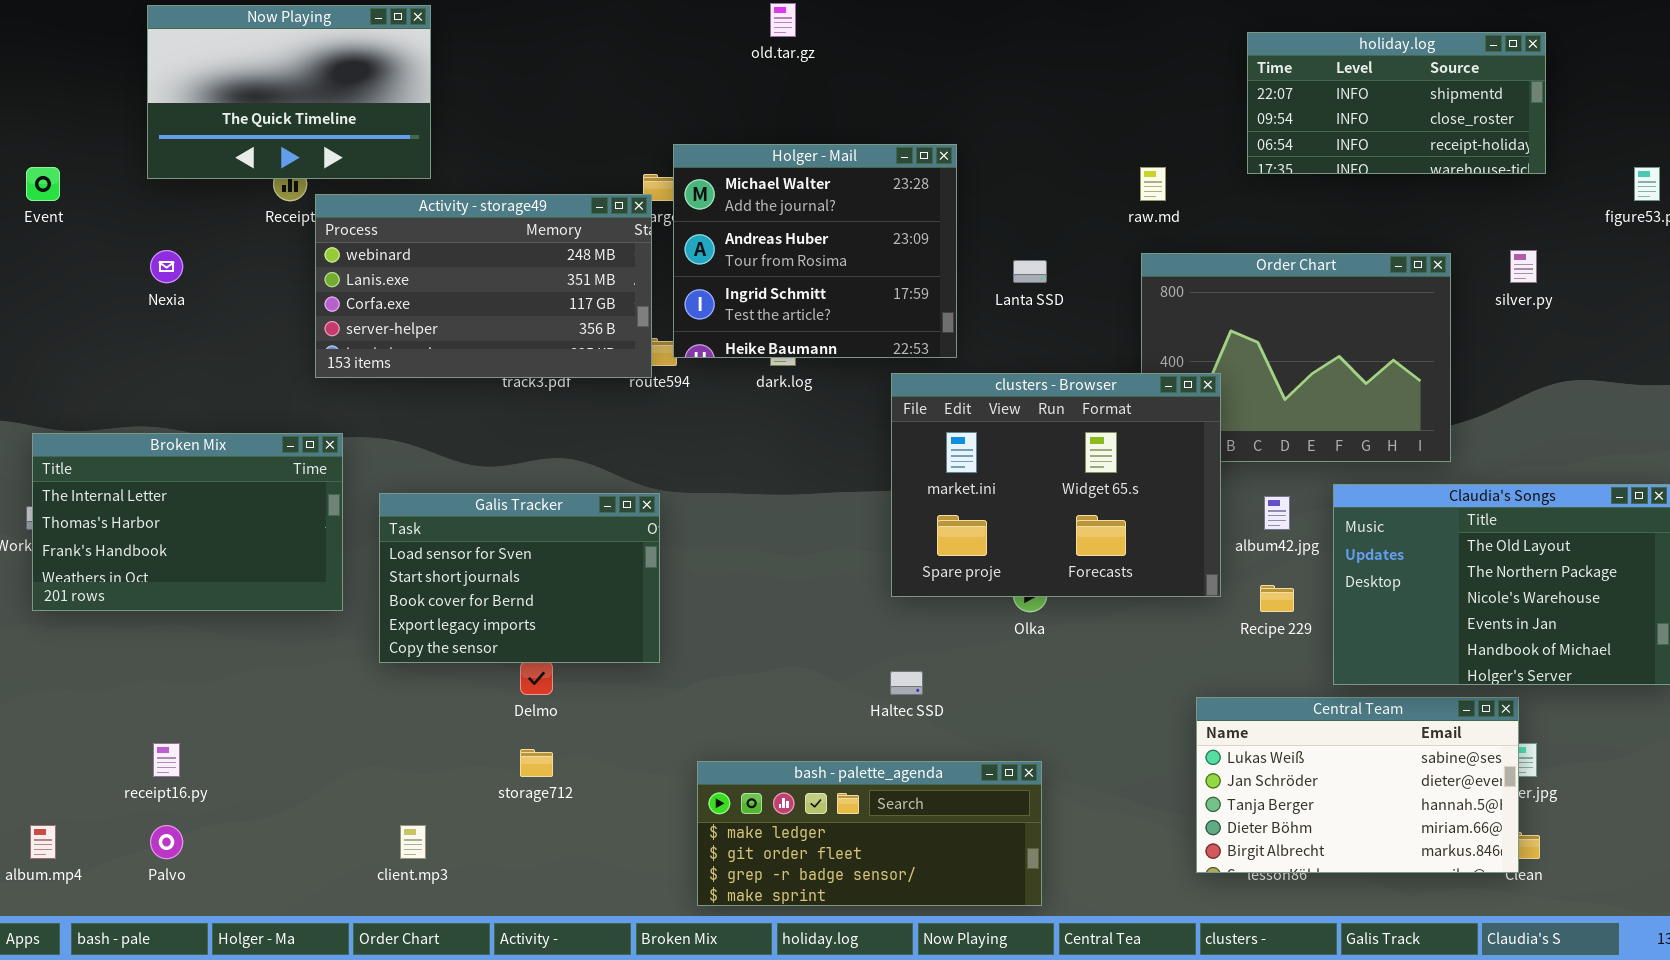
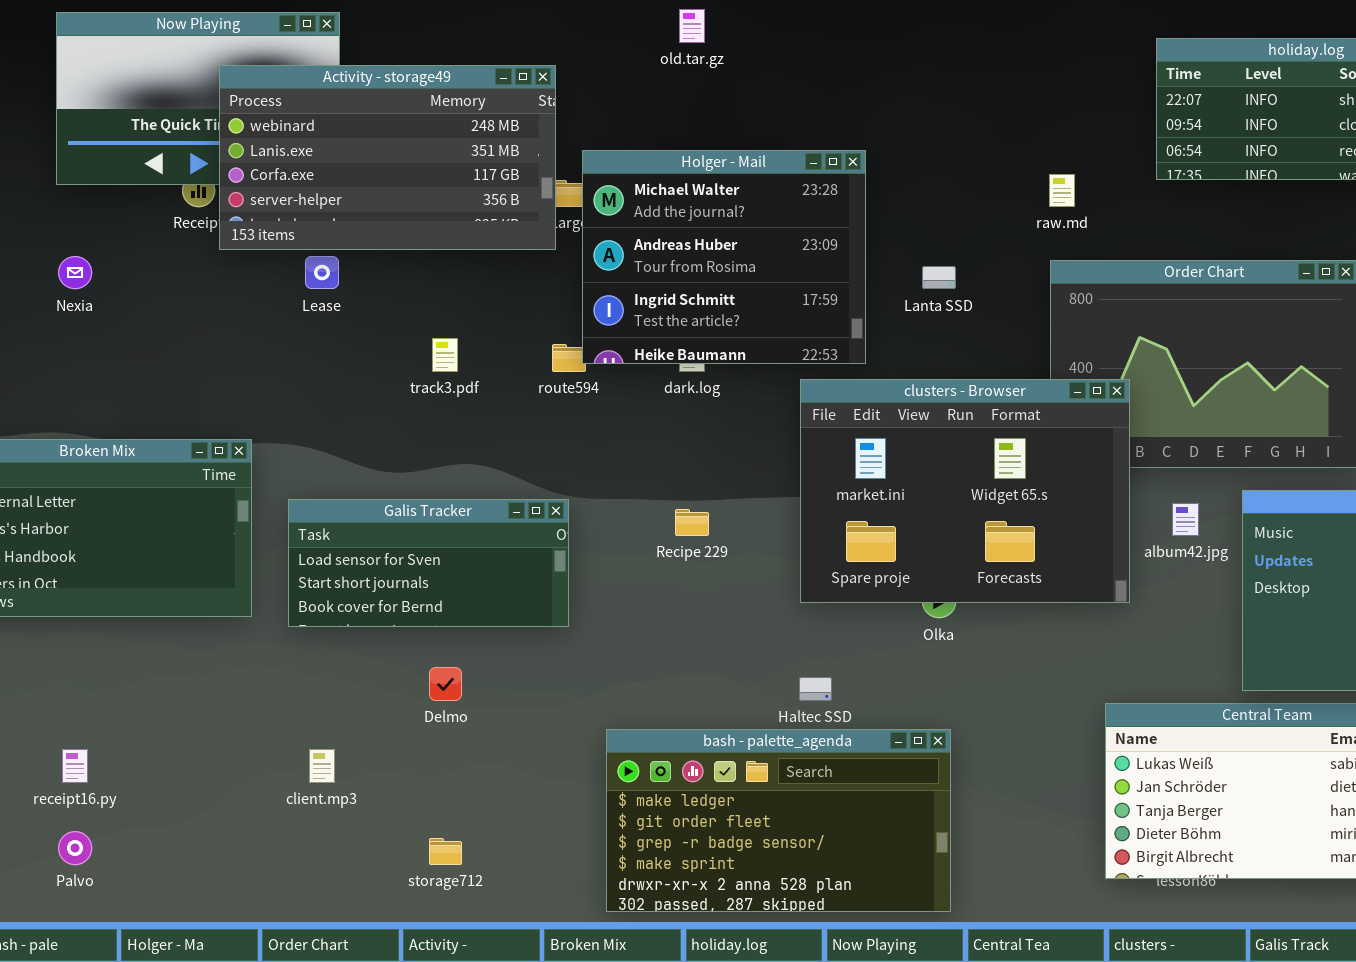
Activity - storage49: [315,194,652,378] -> [219,65,556,250], moved
Galis Tracker: [379,493,660,663] -> [288,499,569,627], resized
Recipe 229: [1260,585,1294,612] -> [675,509,709,536], moved
storage712: [520,749,553,777] -> [429,838,462,865], moved
bash - palette_agenda: [697,761,1042,906] -> [606,729,951,912], resized
client.mp3: [400,825,426,859] -> [309,749,335,783], moved

